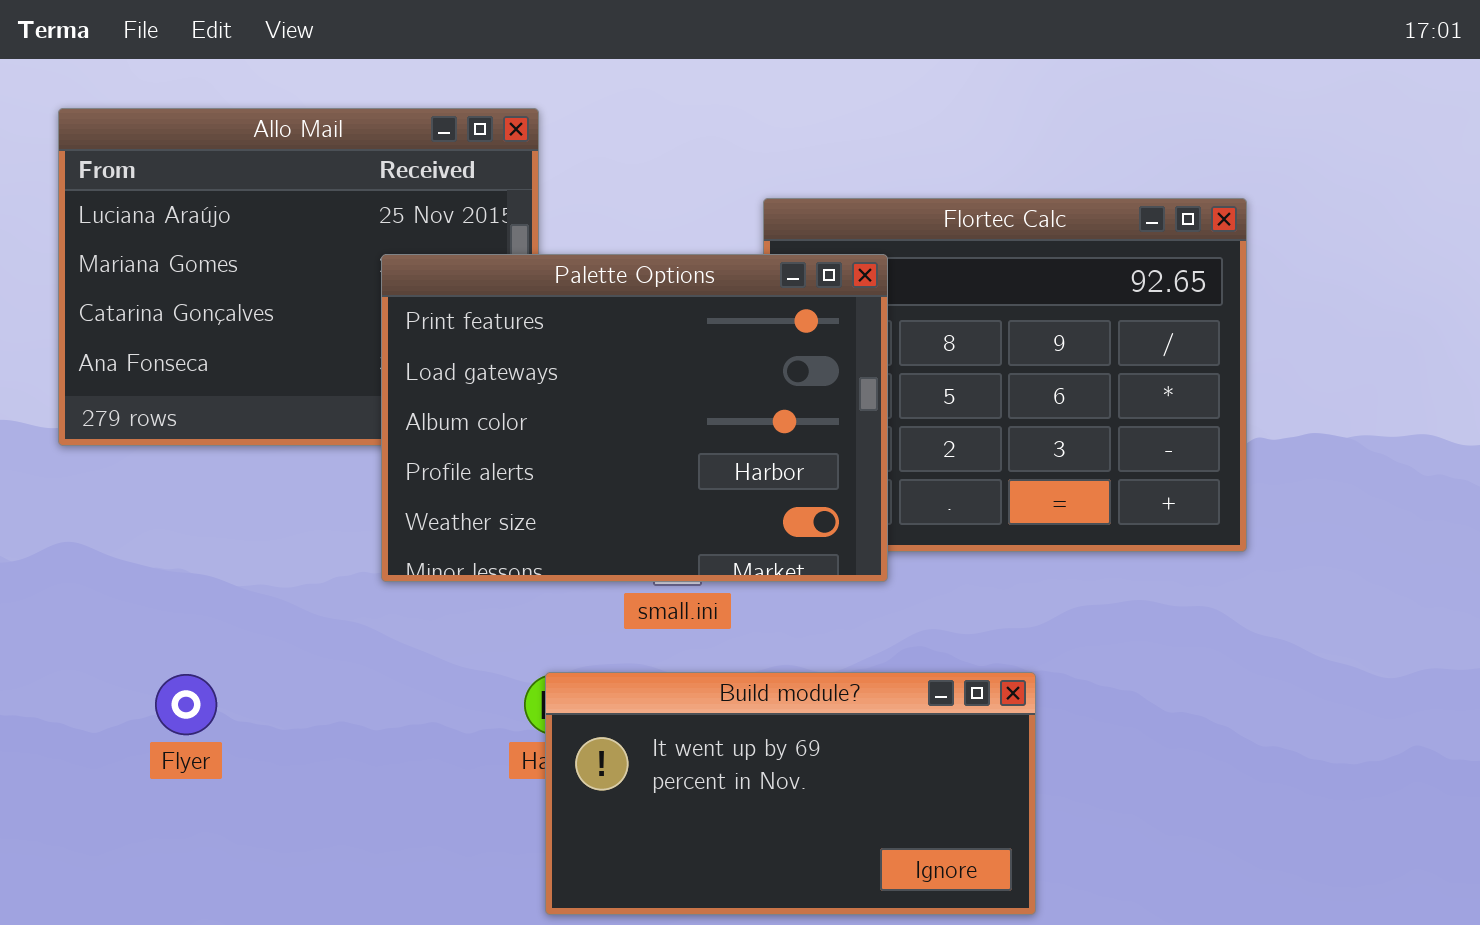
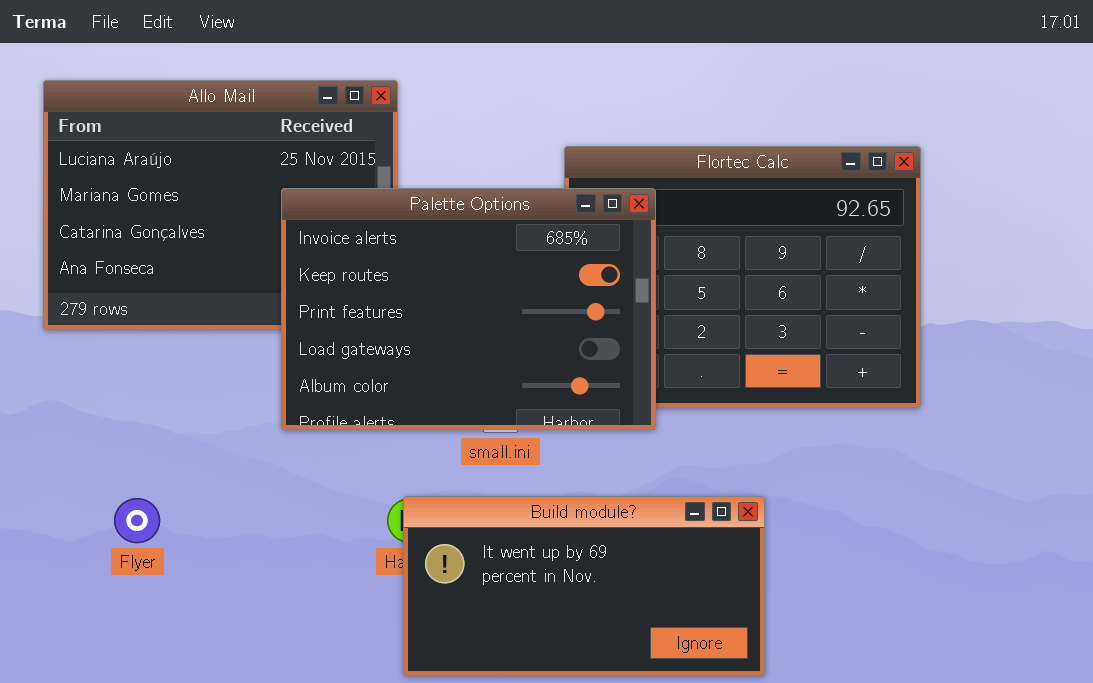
Palette Options: [381,254,888,582] -> [281,188,656,430], scrolled up 2 rows

